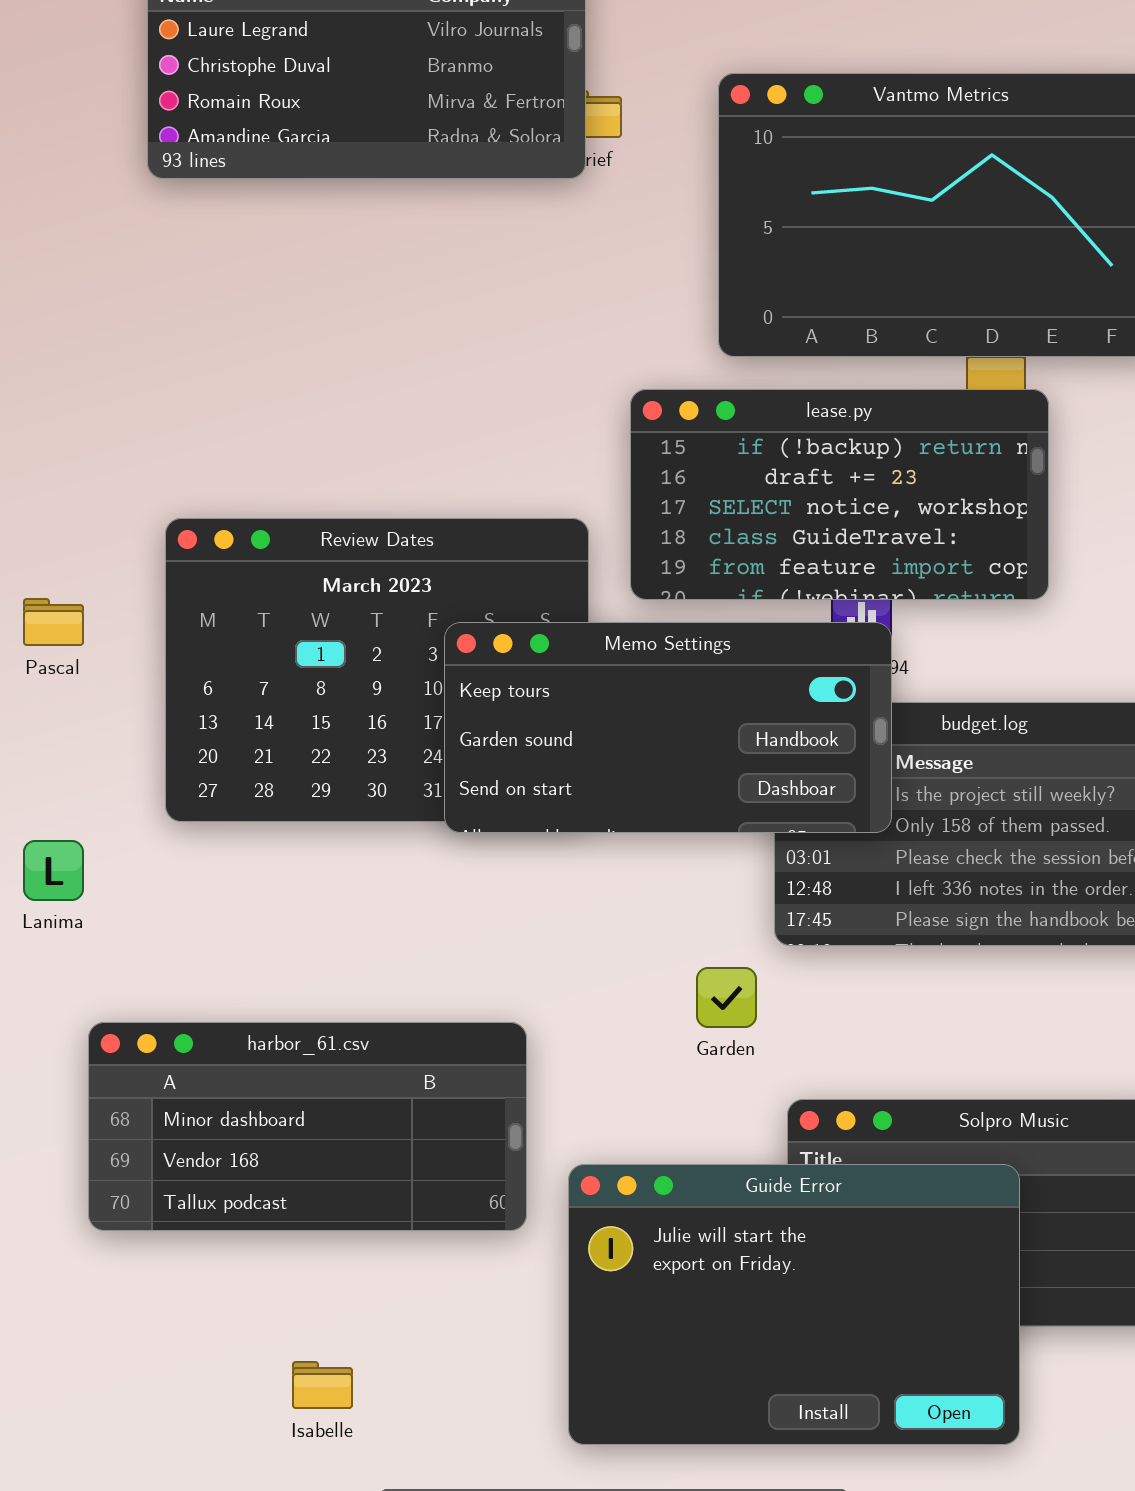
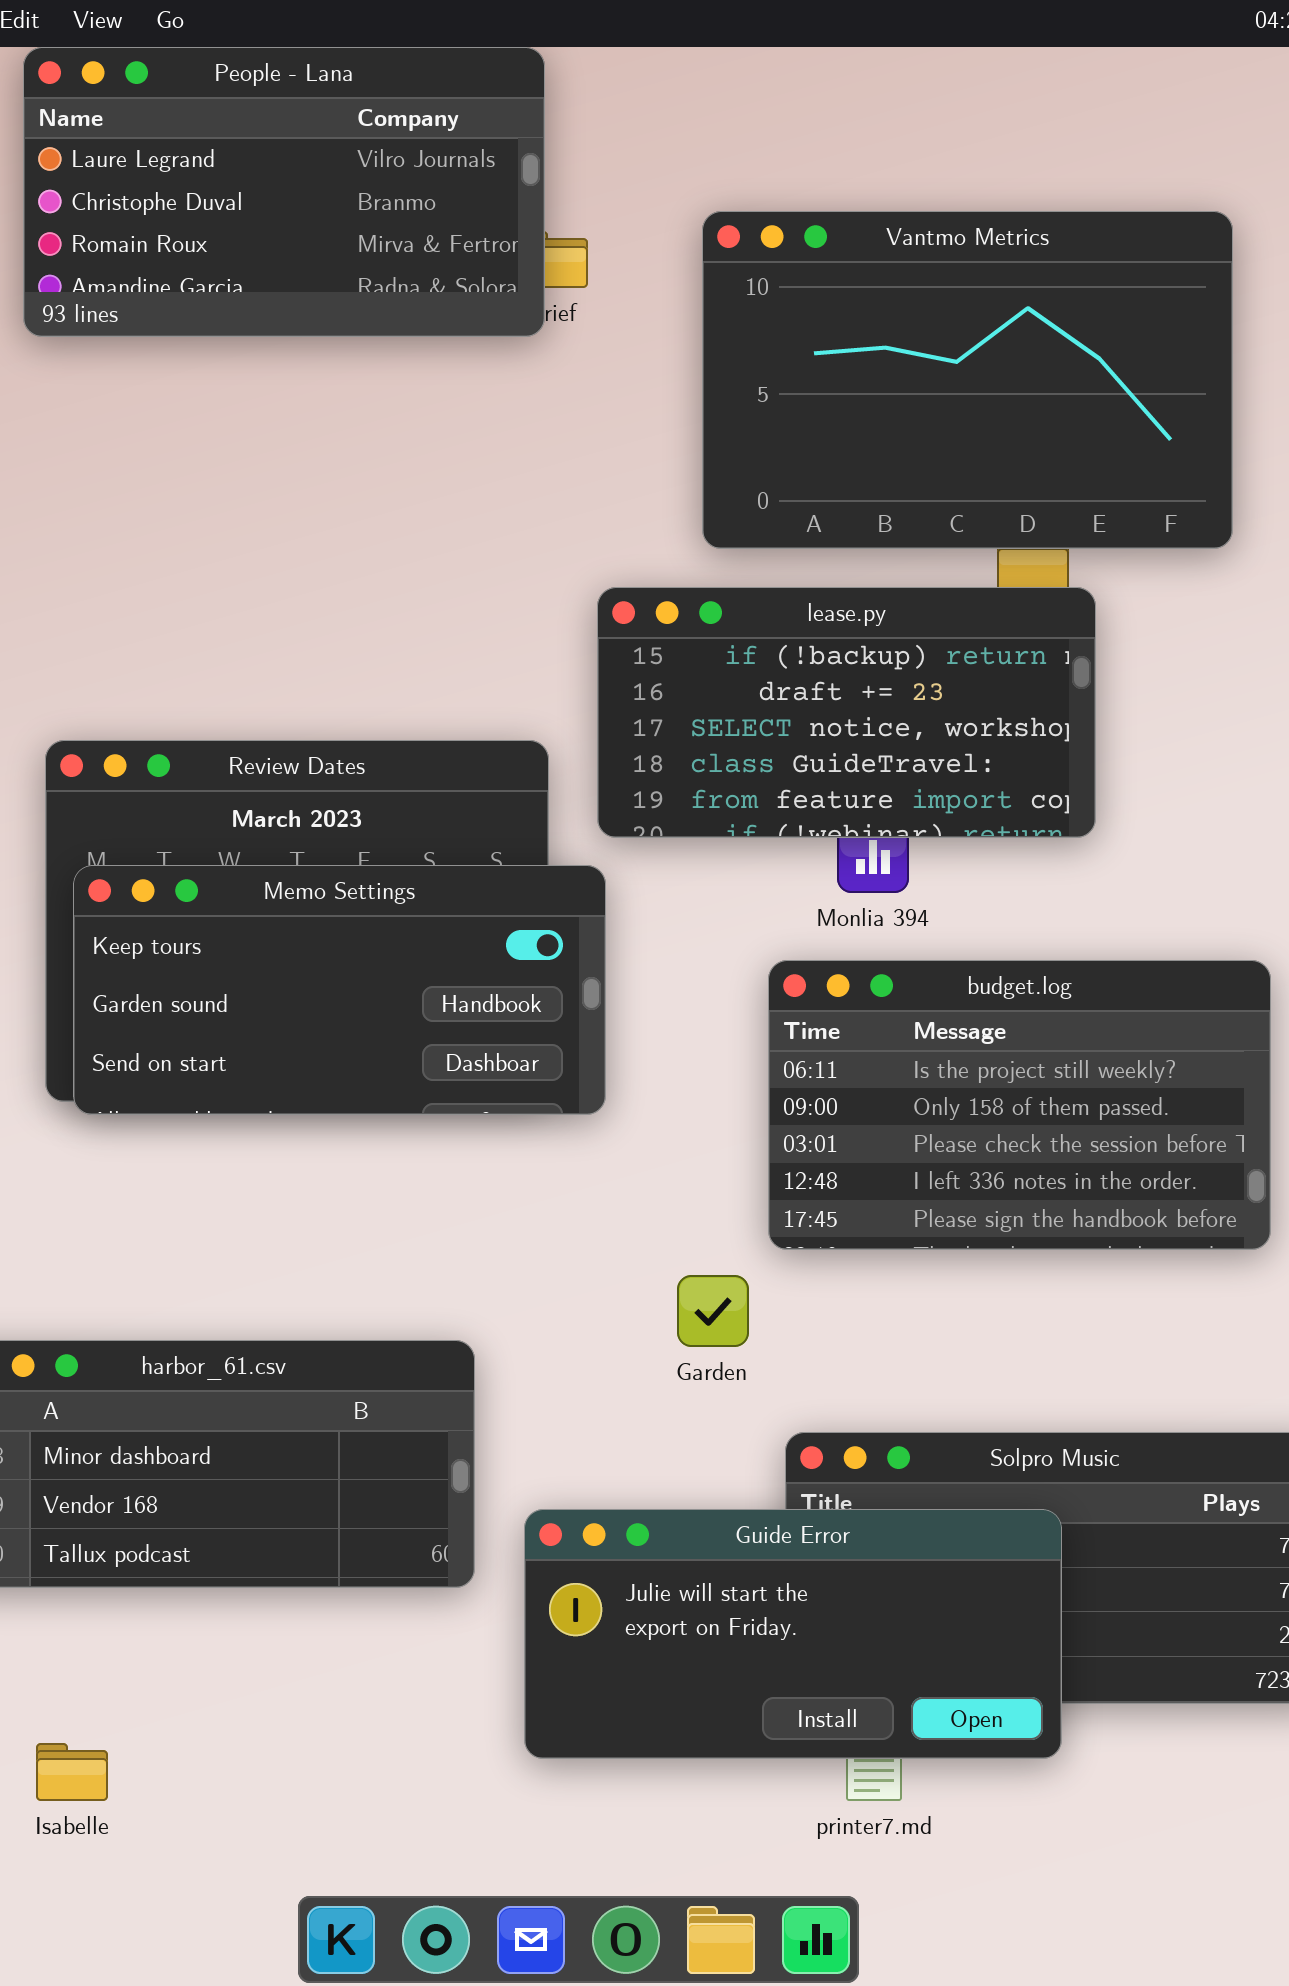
Memo Settings: [444,622,892,833] -> [73,865,606,1115], moved
Guide Error: [568,1164,1020,1445] -> [524,1509,1062,1759], resized
Isabelle: [292,1361,353,1409] -> [36,1743,108,1801], moved

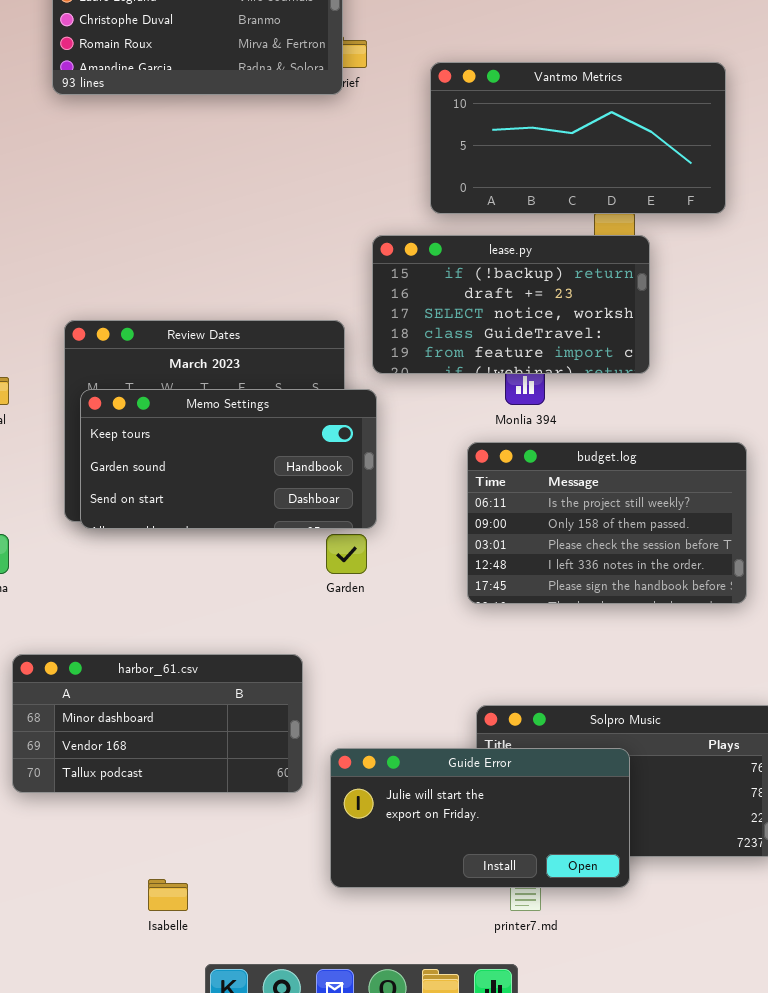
Vantmo Metrics: [702,211,1233,549] -> [430,62,726,214], resized
Garden: [677,1275,749,1347] -> [326,534,367,574], moved
Isabelle: [36,1743,108,1801] -> [148,879,188,911], moved

